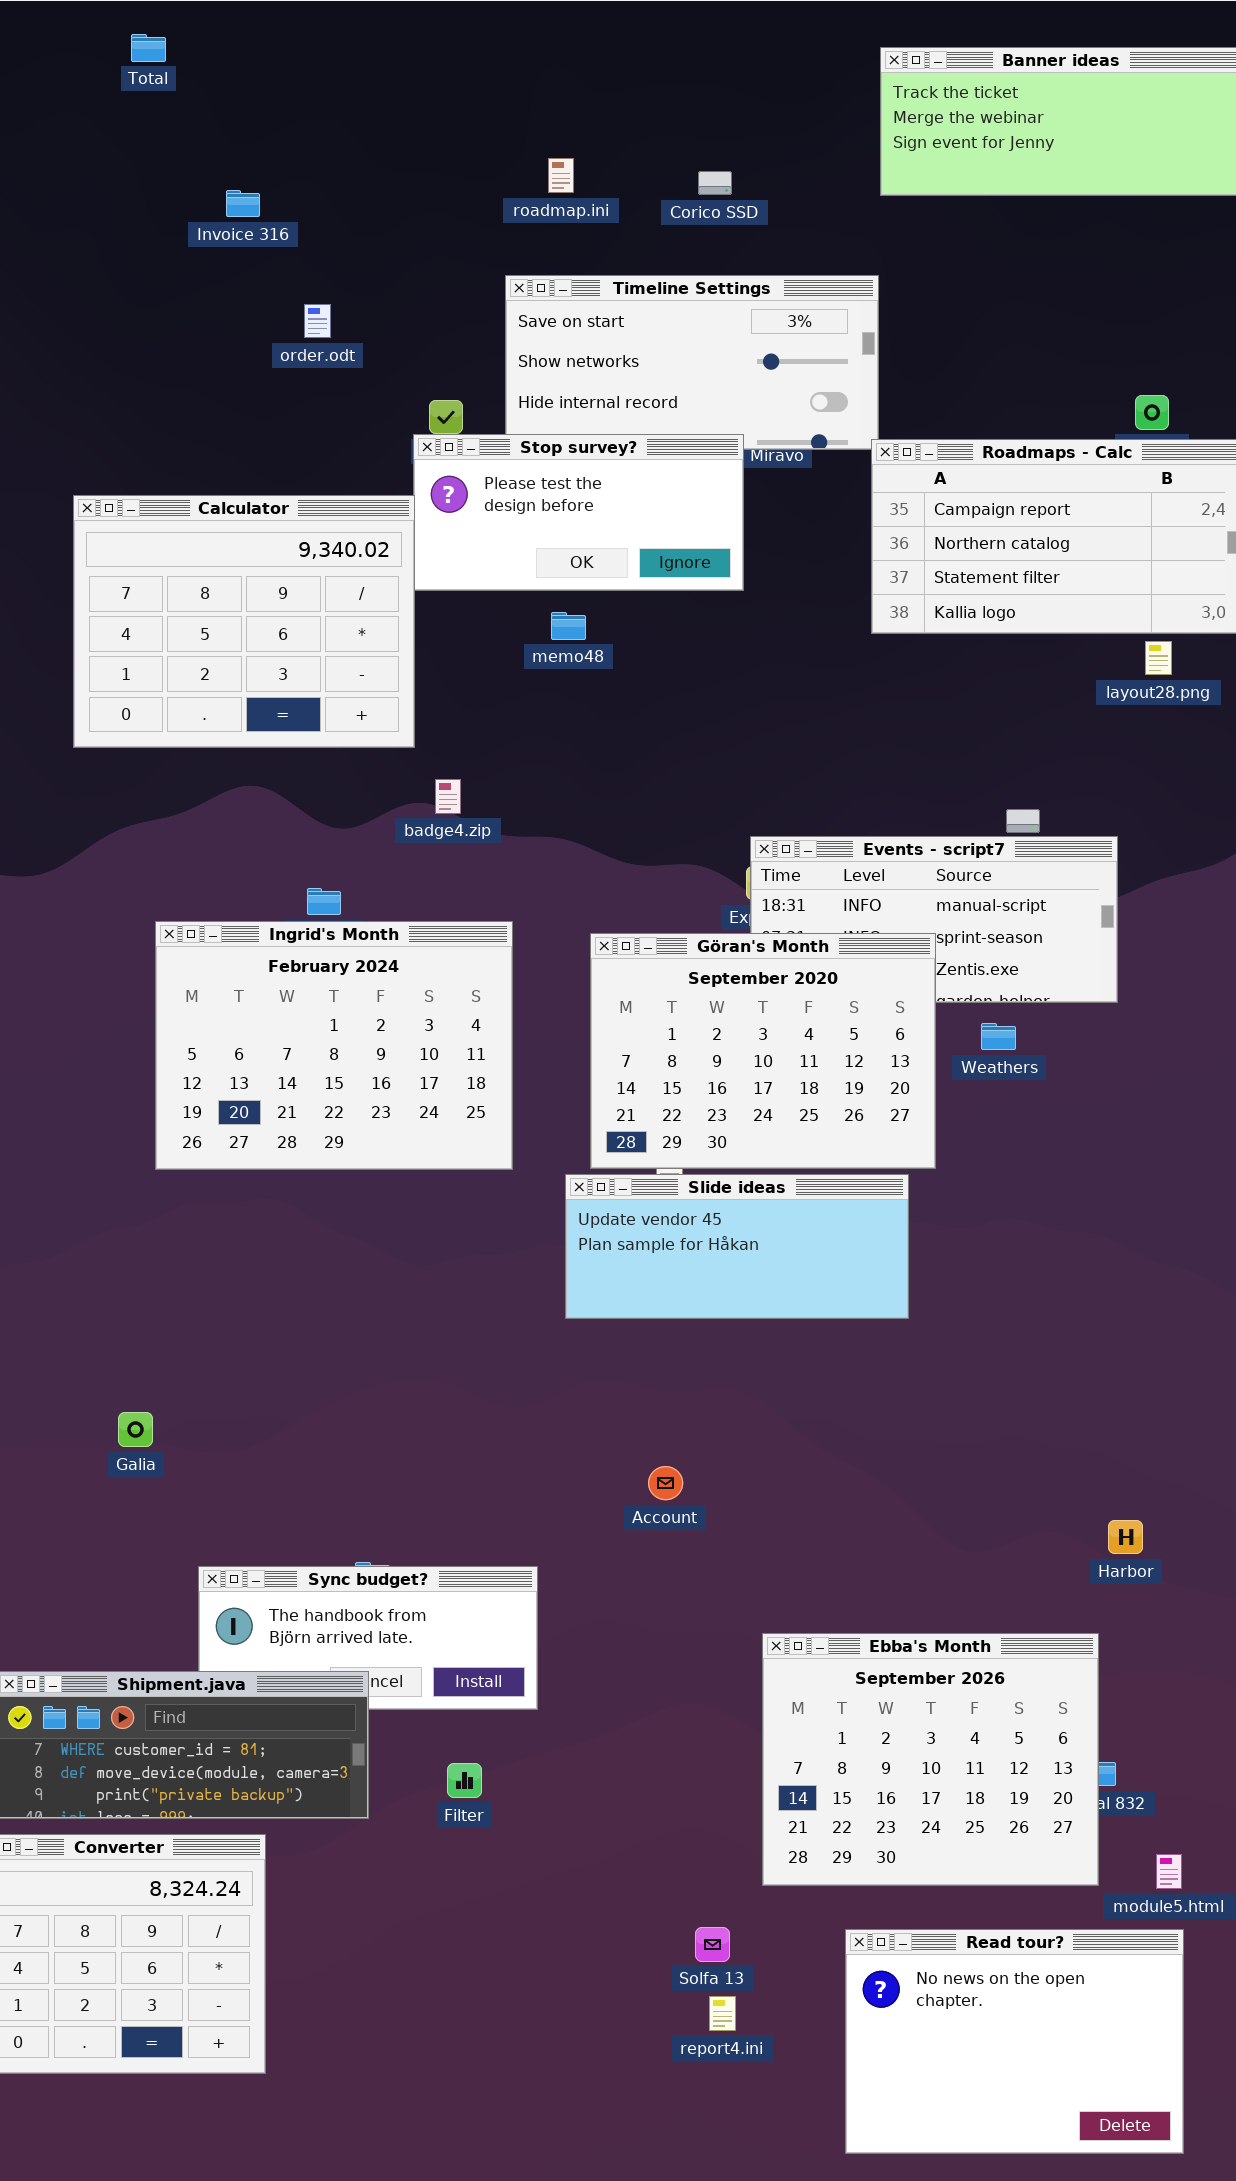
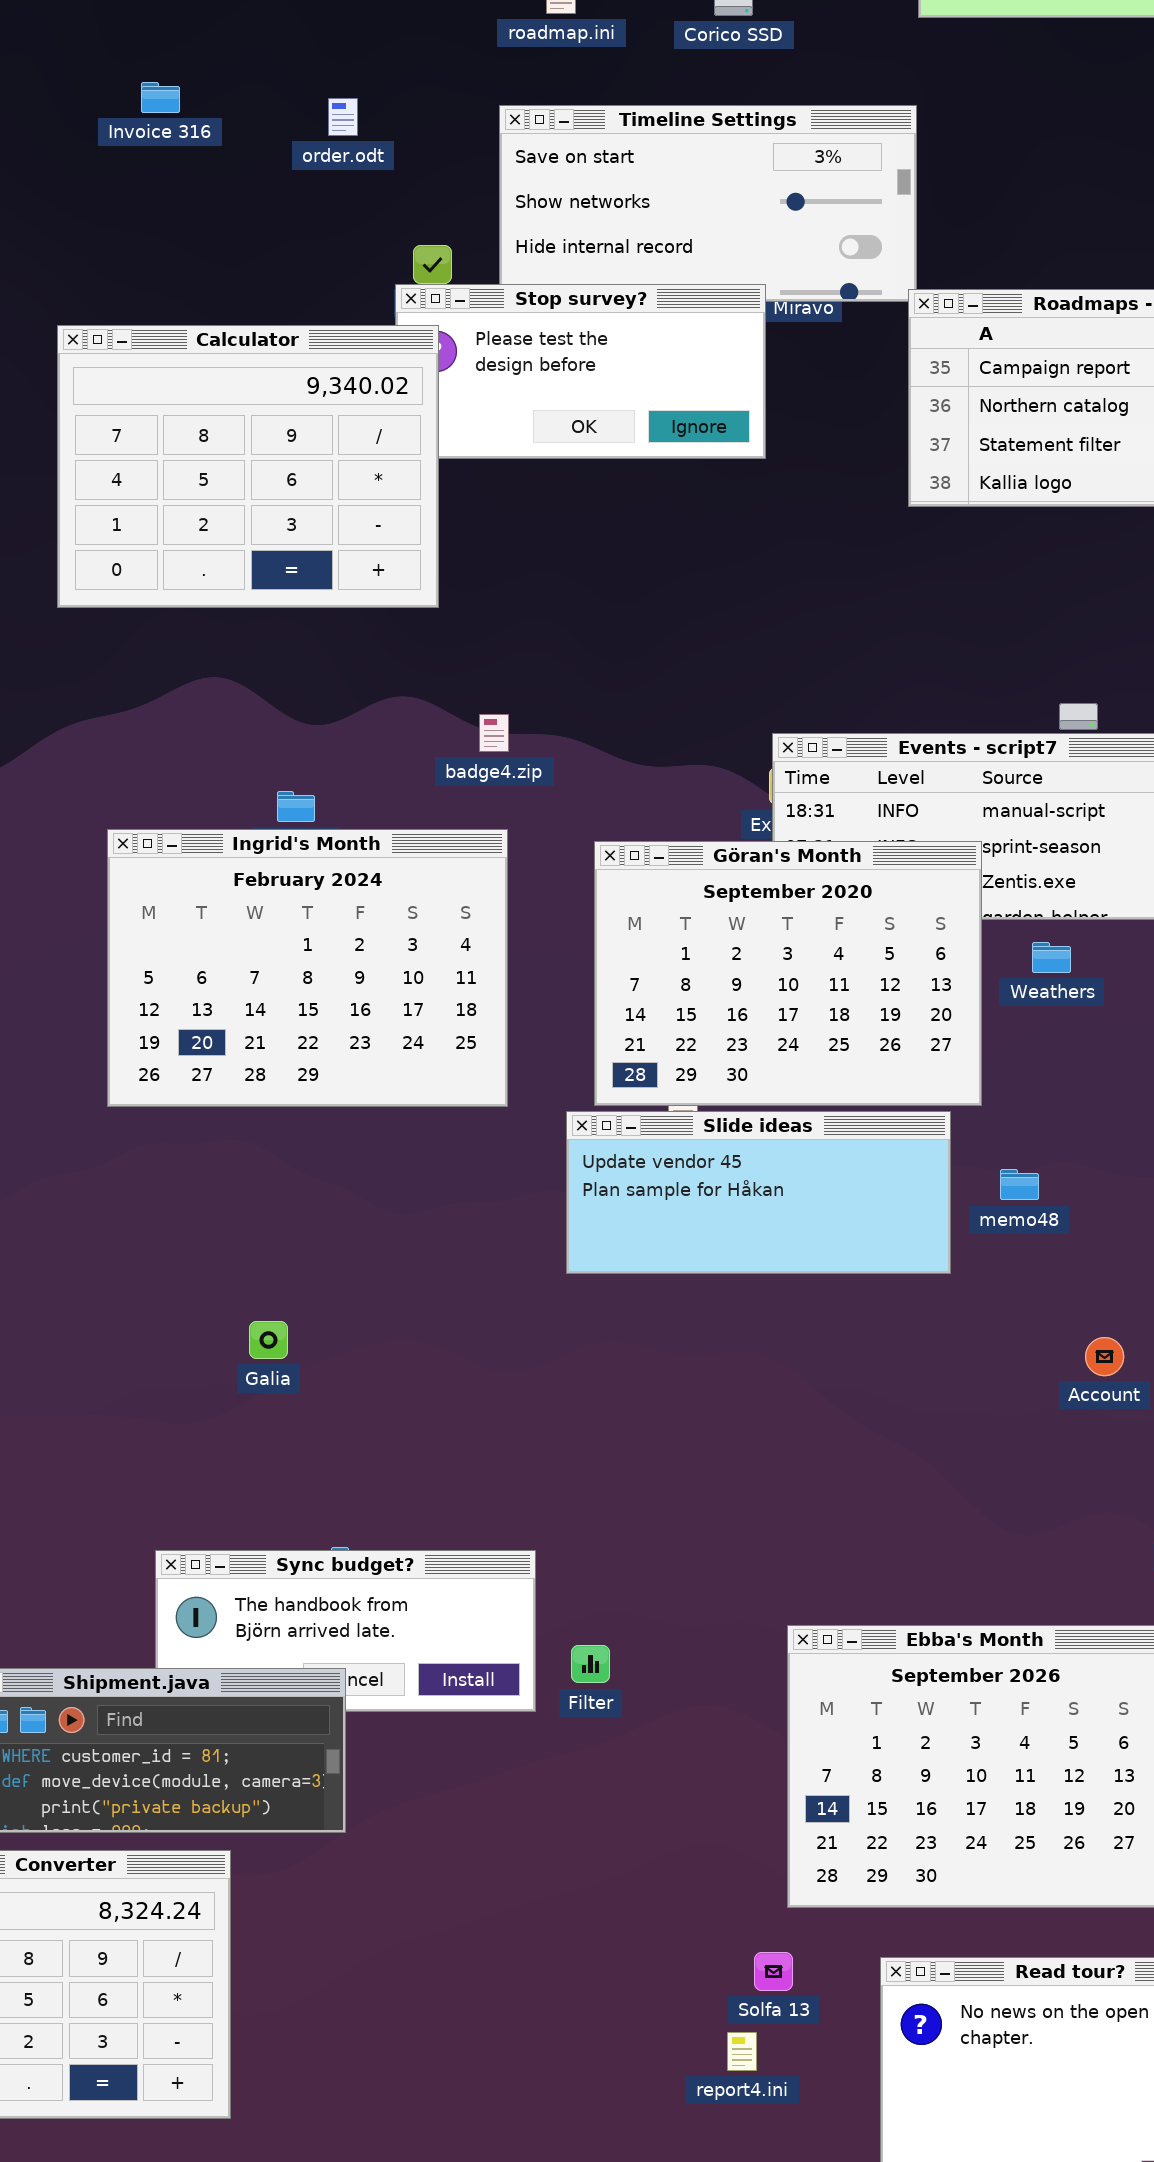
Invoice 316: [226,190,260,217] -> [141,82,180,113], moved
order.odt: [304,304,331,338] -> [328,98,358,136], moved
Calculator: [73,495,415,748] -> [57,325,439,608], moved
memo48: [551,612,586,640] -> [1000,1169,1039,1200], moved
badge4.zip: [435,779,461,814] -> [479,714,509,752], moved
Galia: [118,1412,153,1447] -> [249,1321,288,1359], moved
Account: [648,1466,683,1500] -> [1085,1337,1124,1376], moved
Filter: [447,1763,482,1798] -> [571,1645,610,1683], moved
Solfa 13: [695,1927,730,1962] -> [754,1952,793,1991], moved

